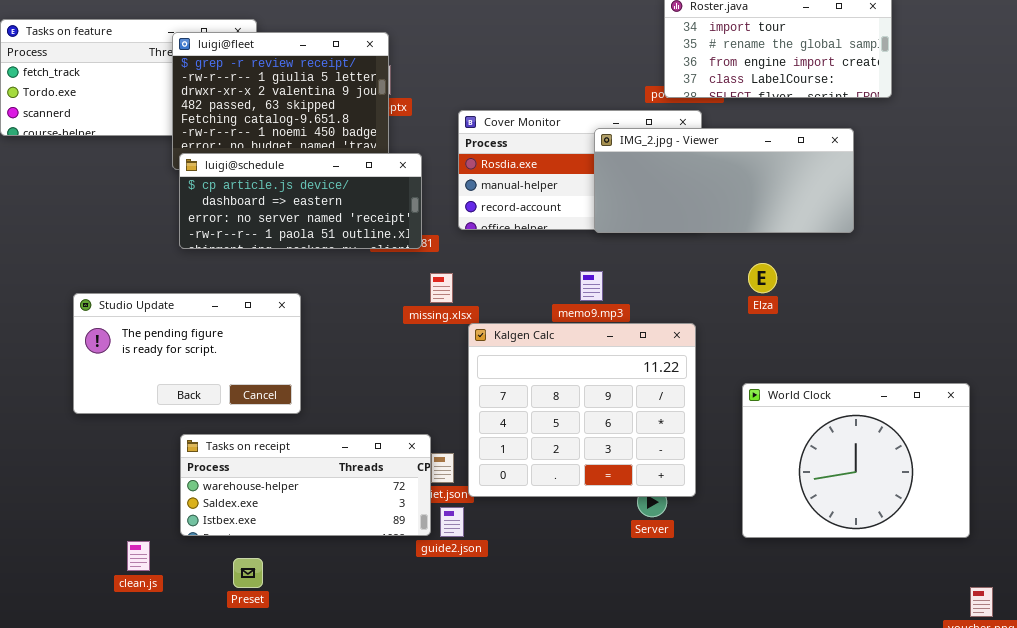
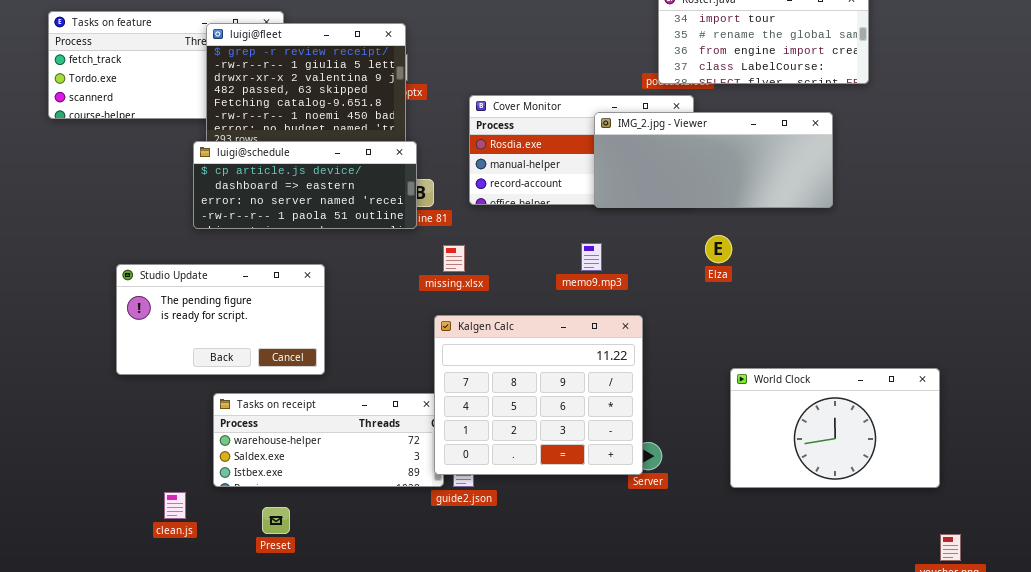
luigi@schedule: [179,153,422,249] -> [193,141,417,229], moved
Elza: [748,263,777,293] -> [705,235,732,263], moved
Kalgen Calc: [468,323,696,497] -> [434,315,643,475], moved
World Clock: [742,383,970,538] -> [730,368,940,488], resized

